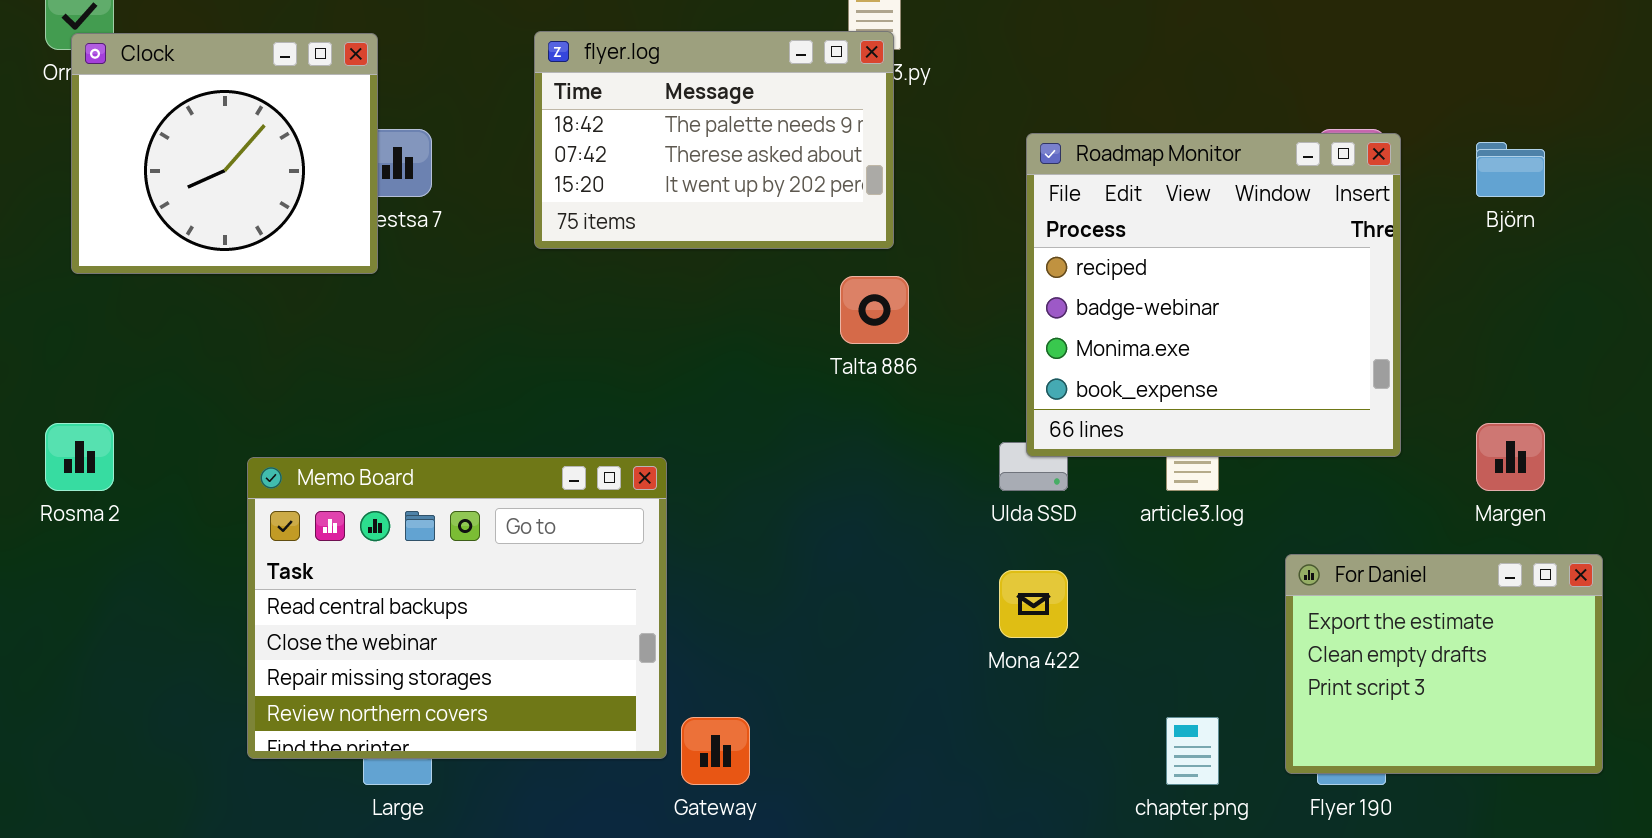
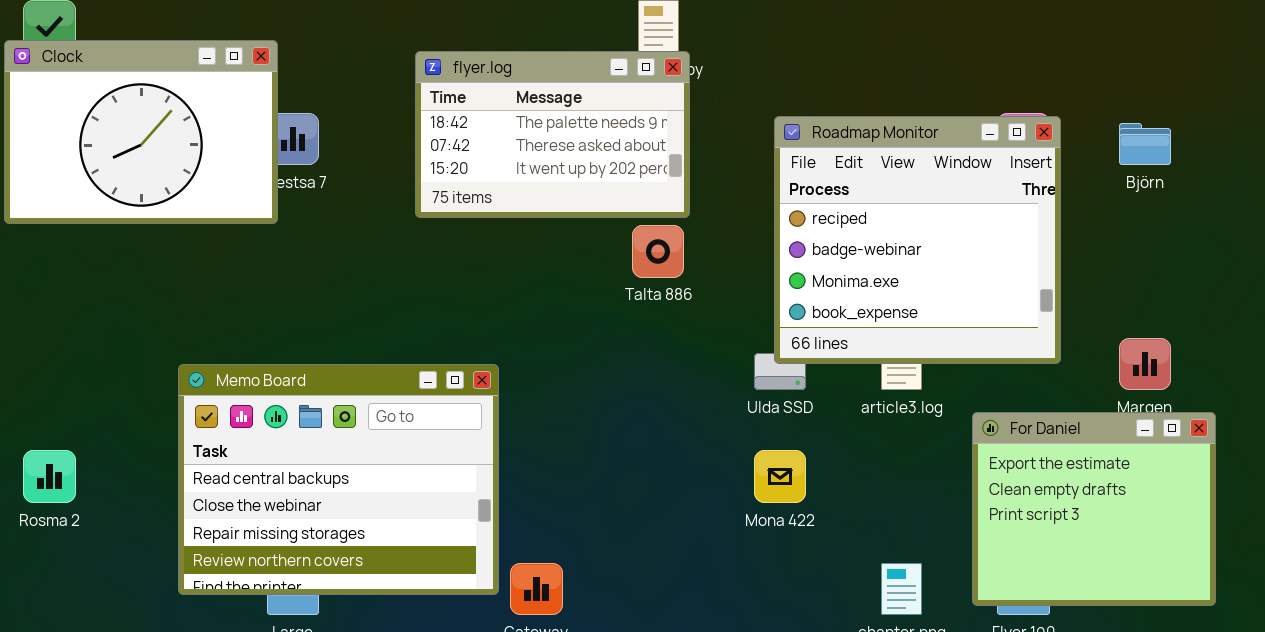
flyer.log: [534,31,894,249] -> [415,51,690,218], moved
Clock: [71,33,378,274] -> [4,40,278,224], resized
Rosma 2: [45,423,114,491] -> [23,450,76,503], moved
For Daniel: [1285,554,1603,774] -> [972,412,1216,606], resized

